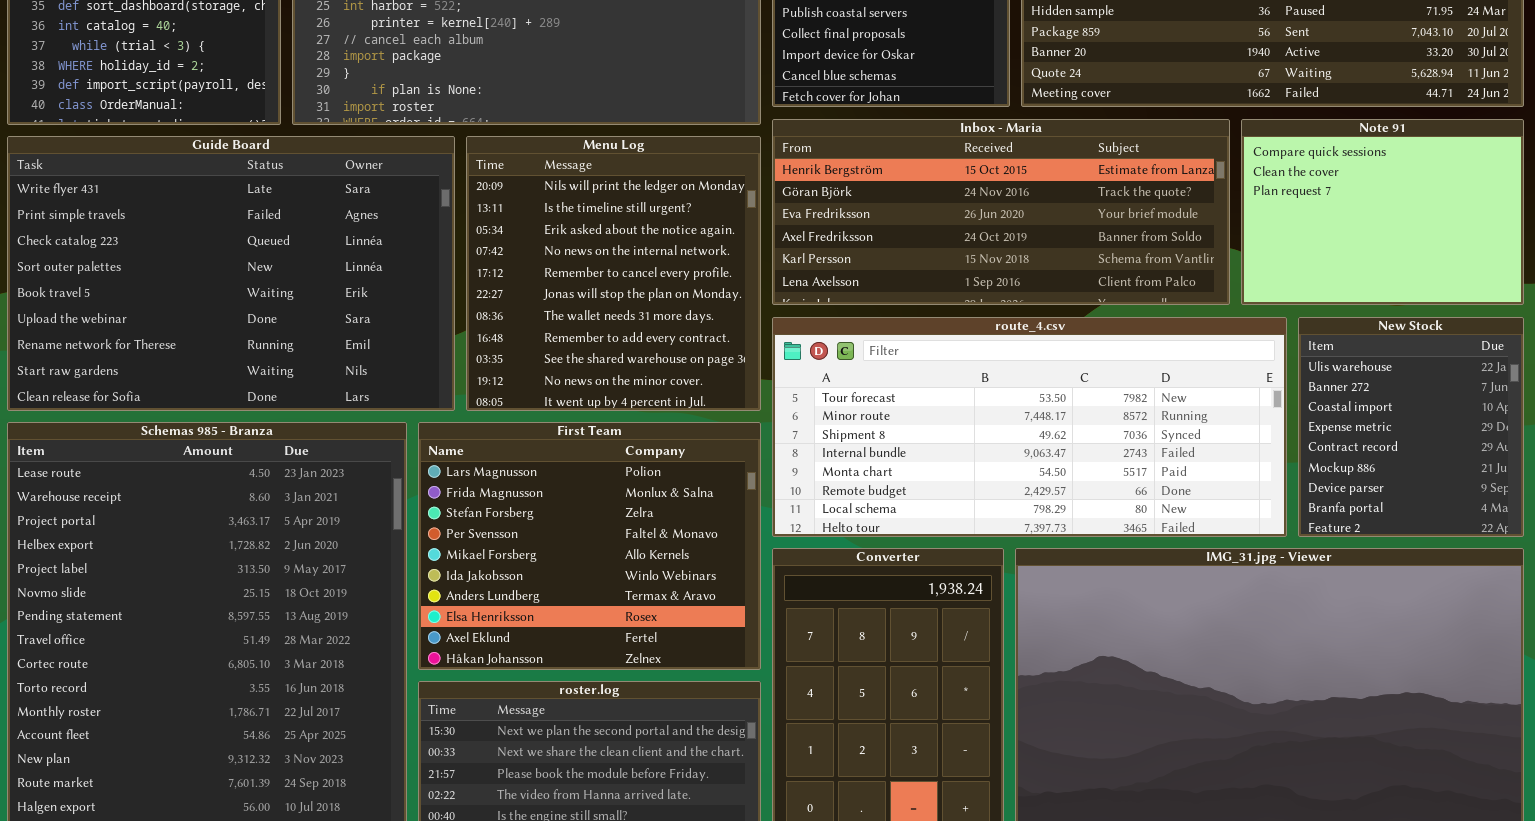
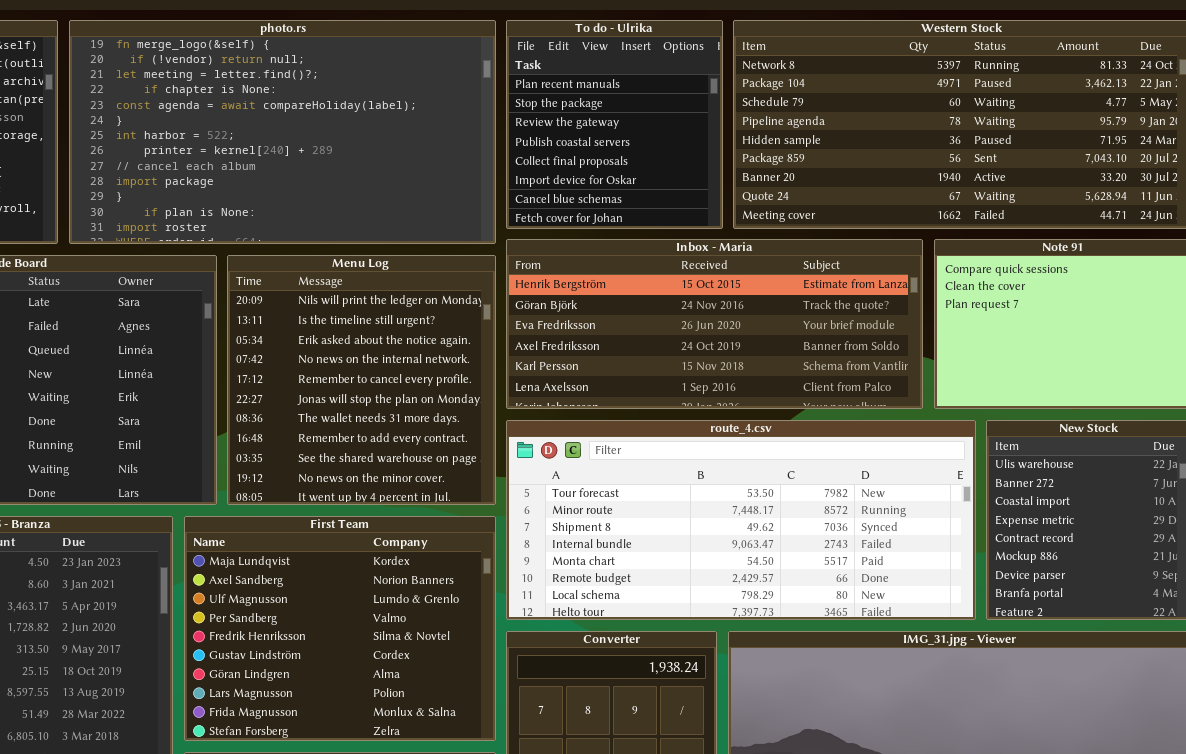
First Team: [418,422,761,670] -> [184,516,496,741], scrolled up 7 rows

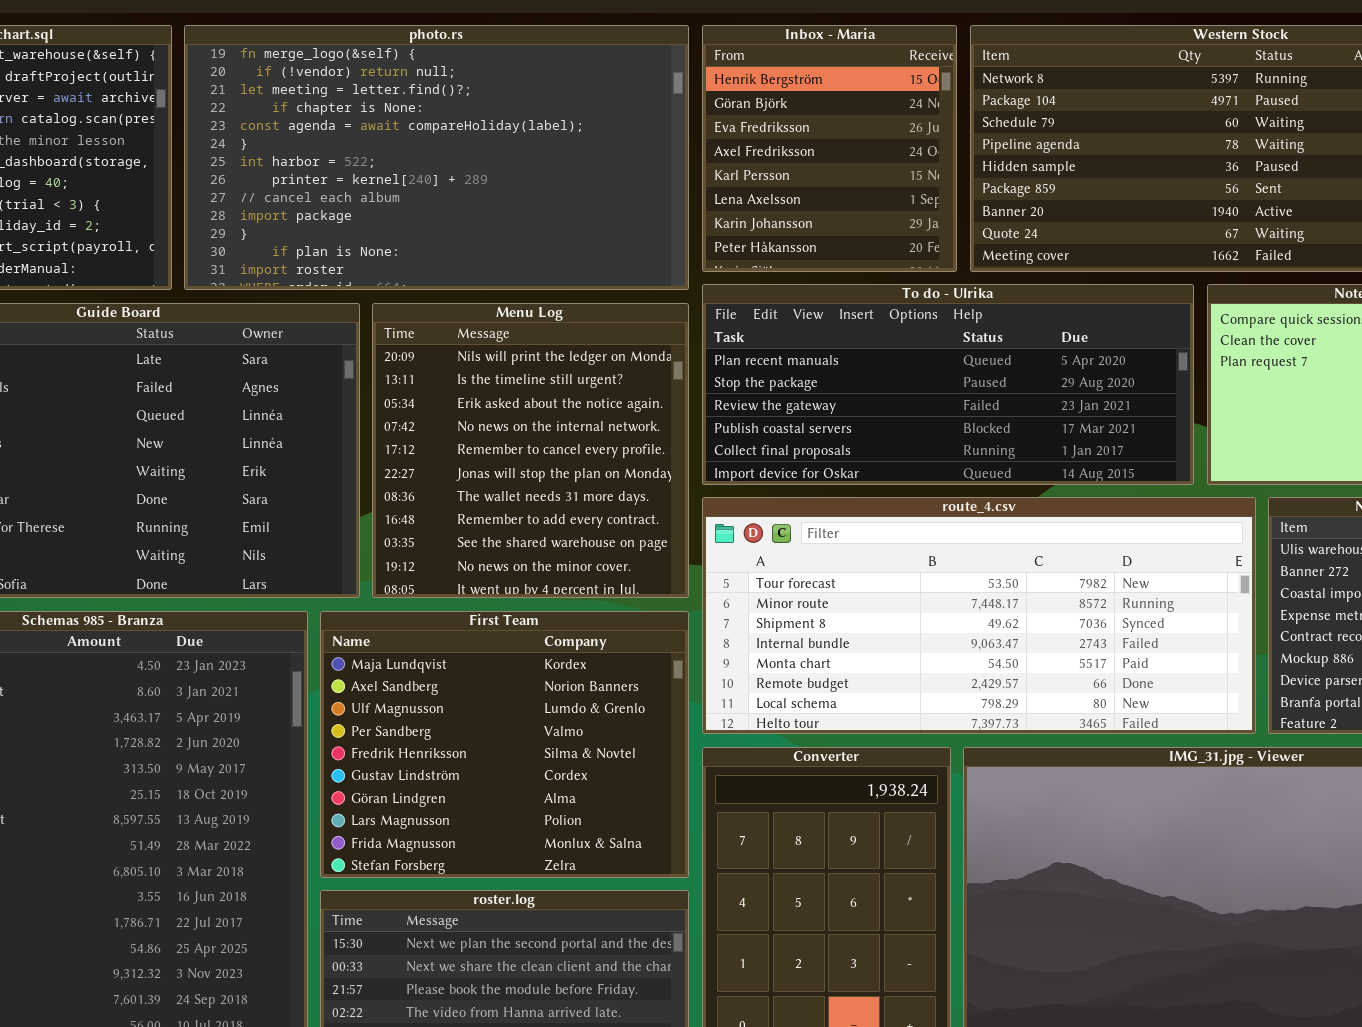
To do - Ulrika: [506,20,723,229] -> [702,284,1194,485], moved, resized
Inbox - Maria: [506,239,923,409] -> [702,25,957,272], moved, resized

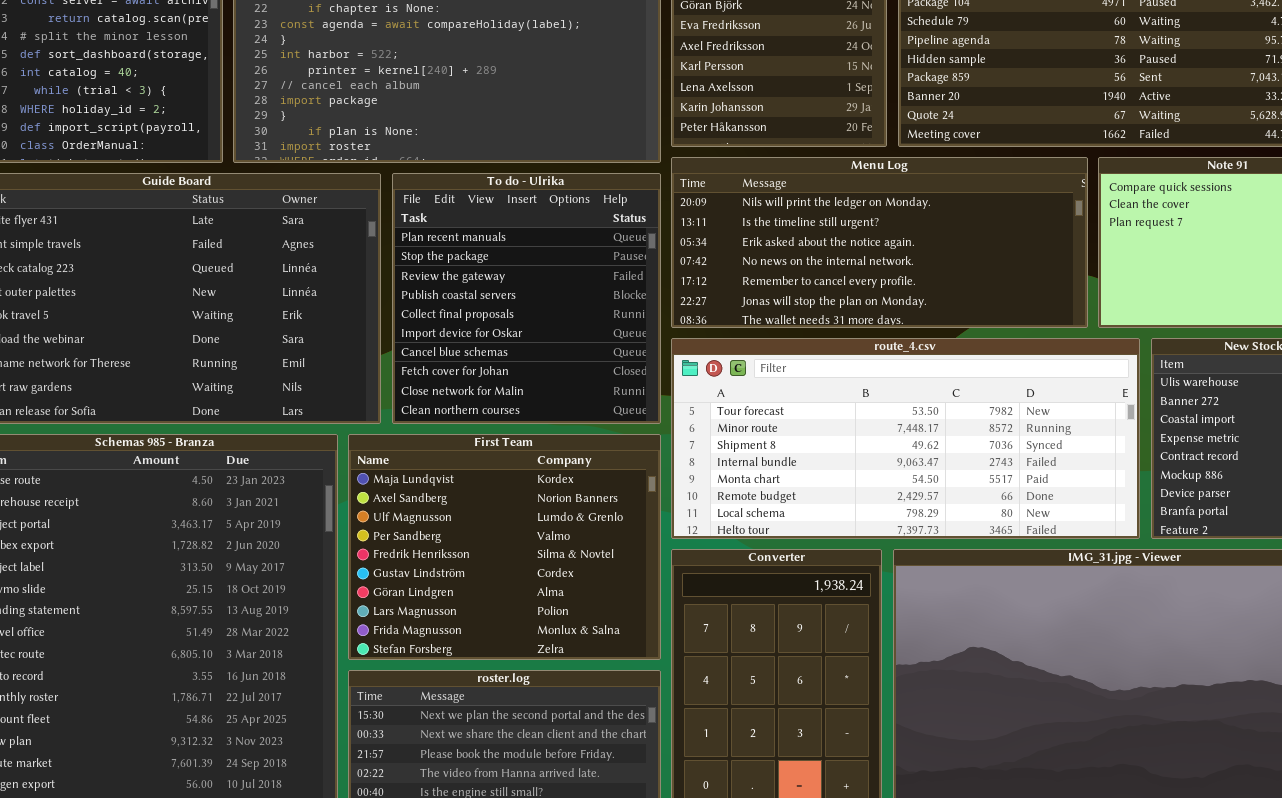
To do - Ulrika: [702,284,1194,485] -> [392,173,661,424], moved, resized
Menu Log: [372,303,689,598] -> [671,157,1088,328], moved, resized

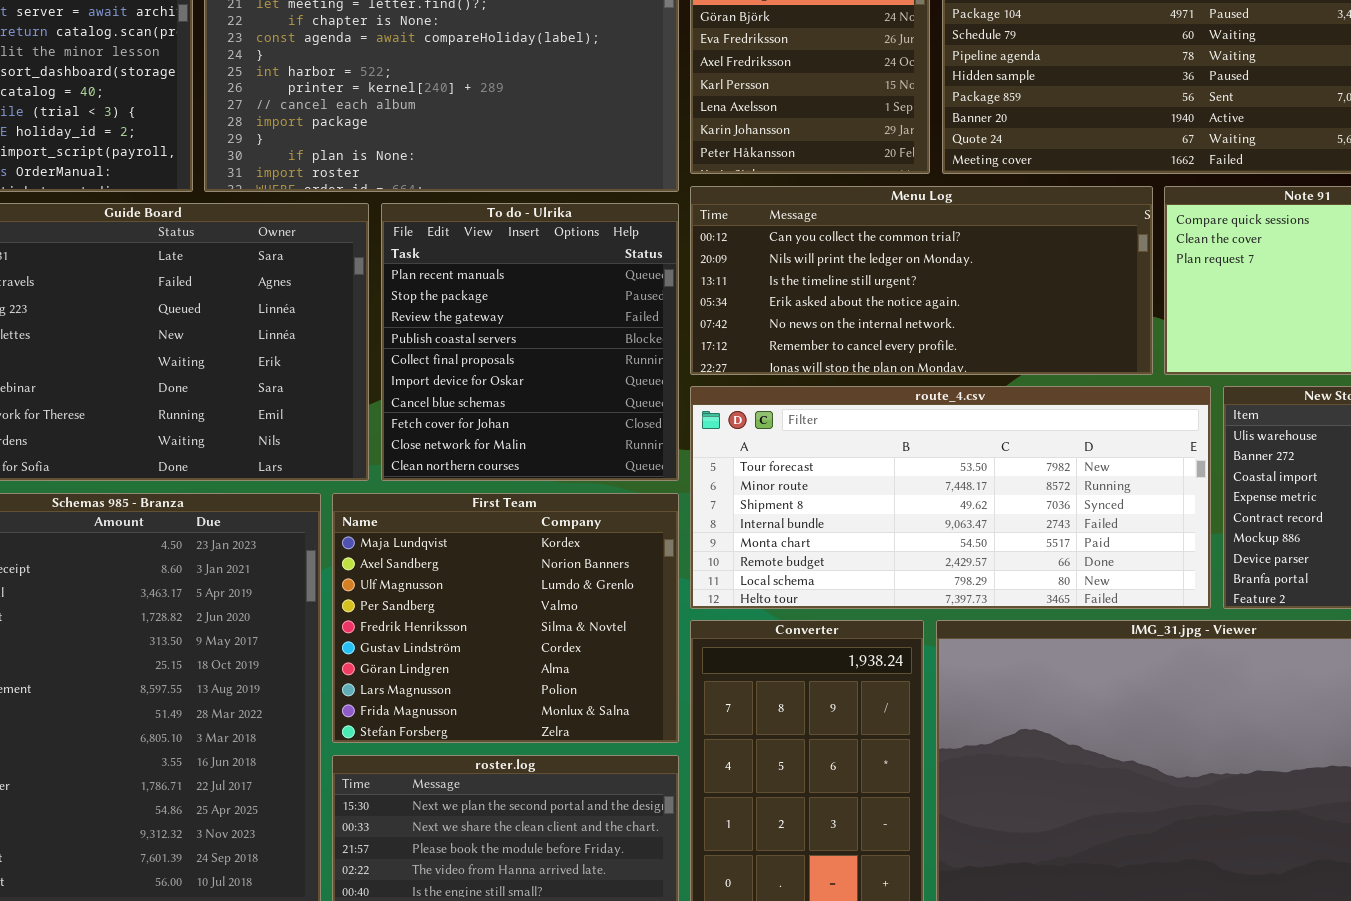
Menu Log: [671,157,1088,328] -> [690,186,1153,375], scrolled up 1 row

